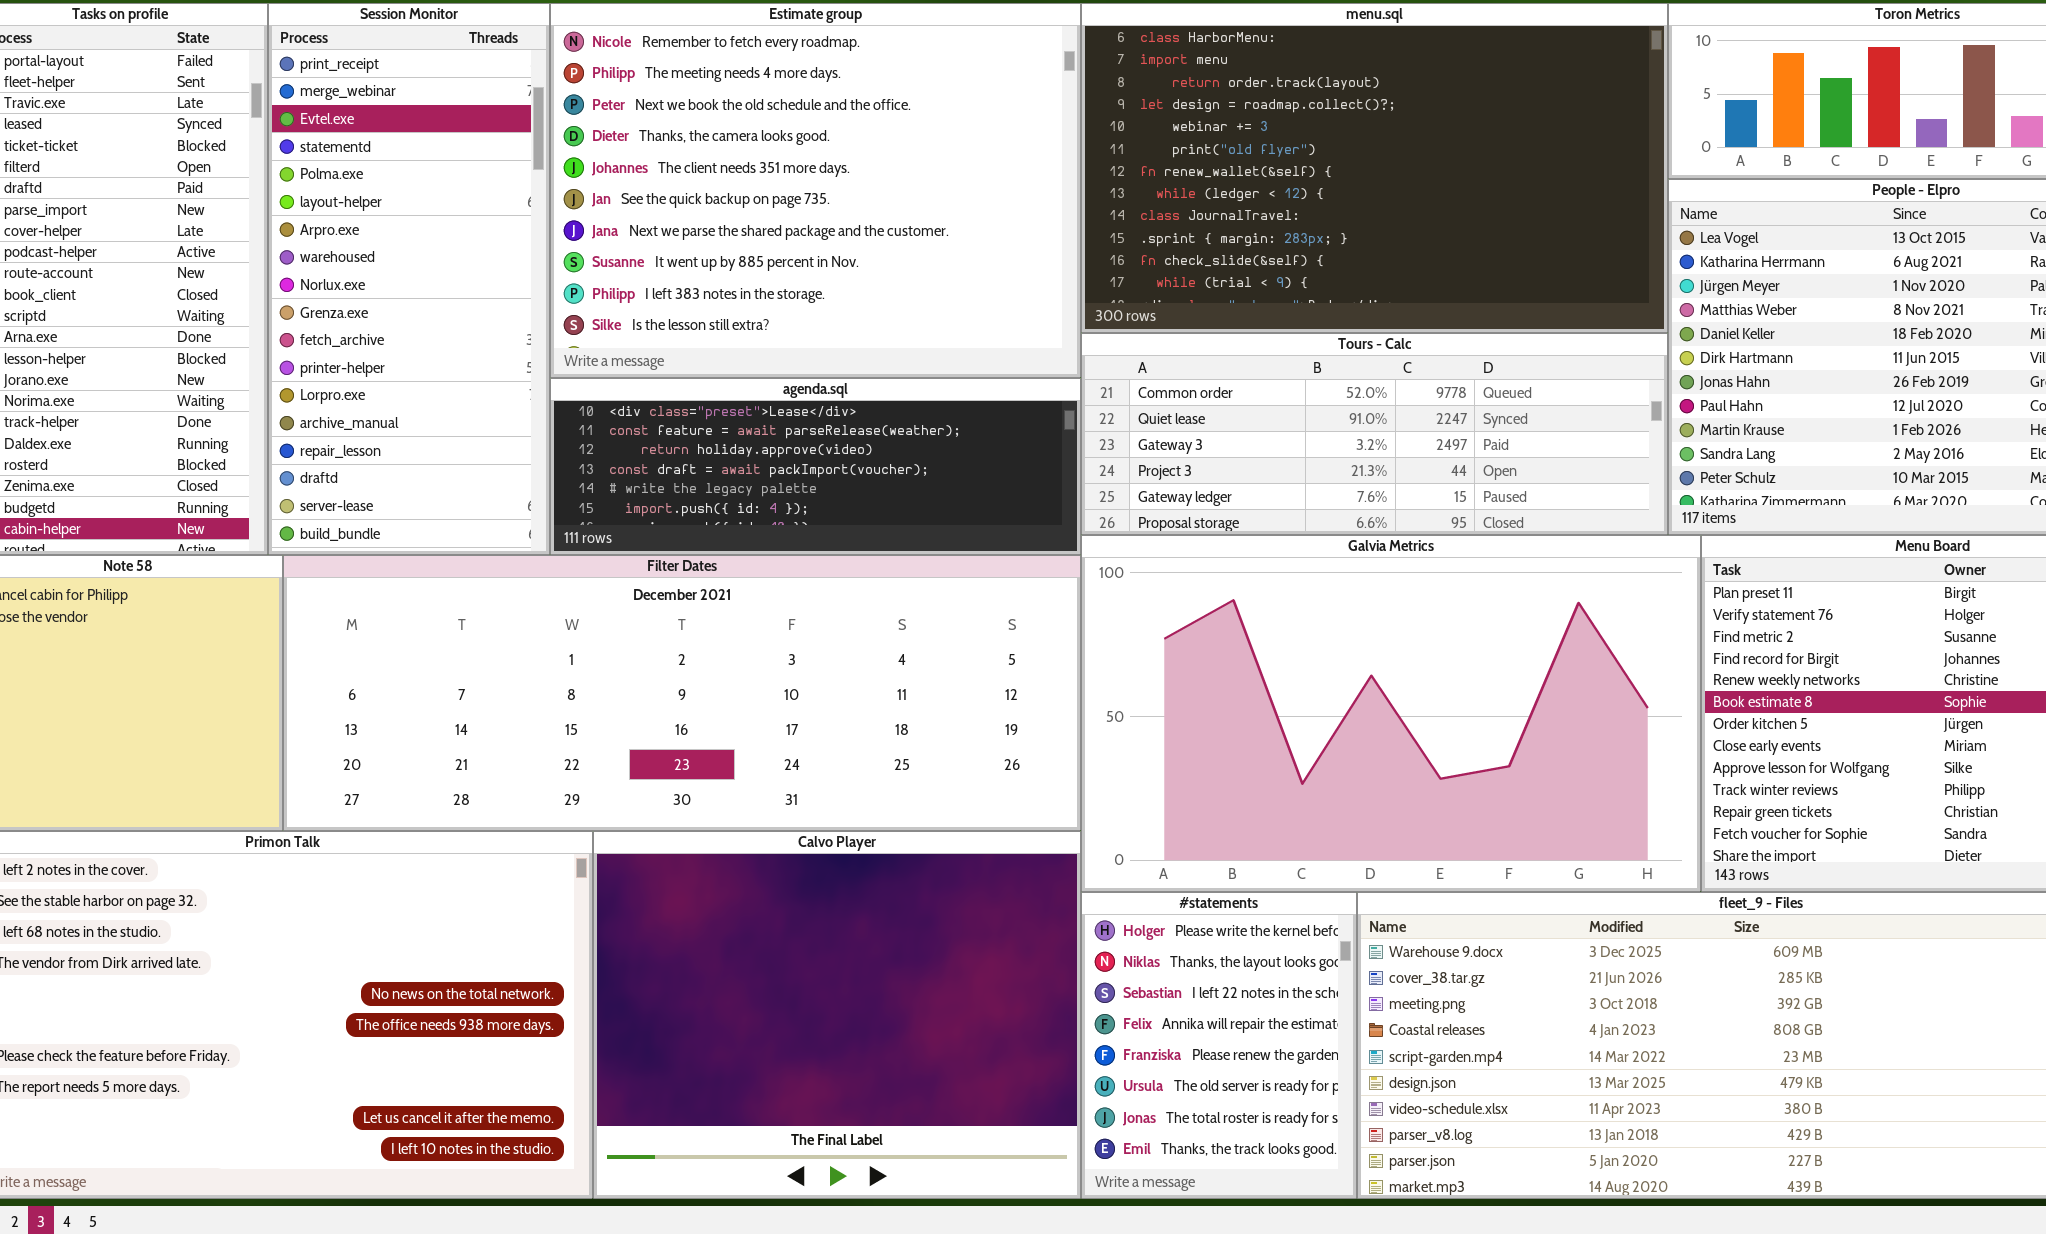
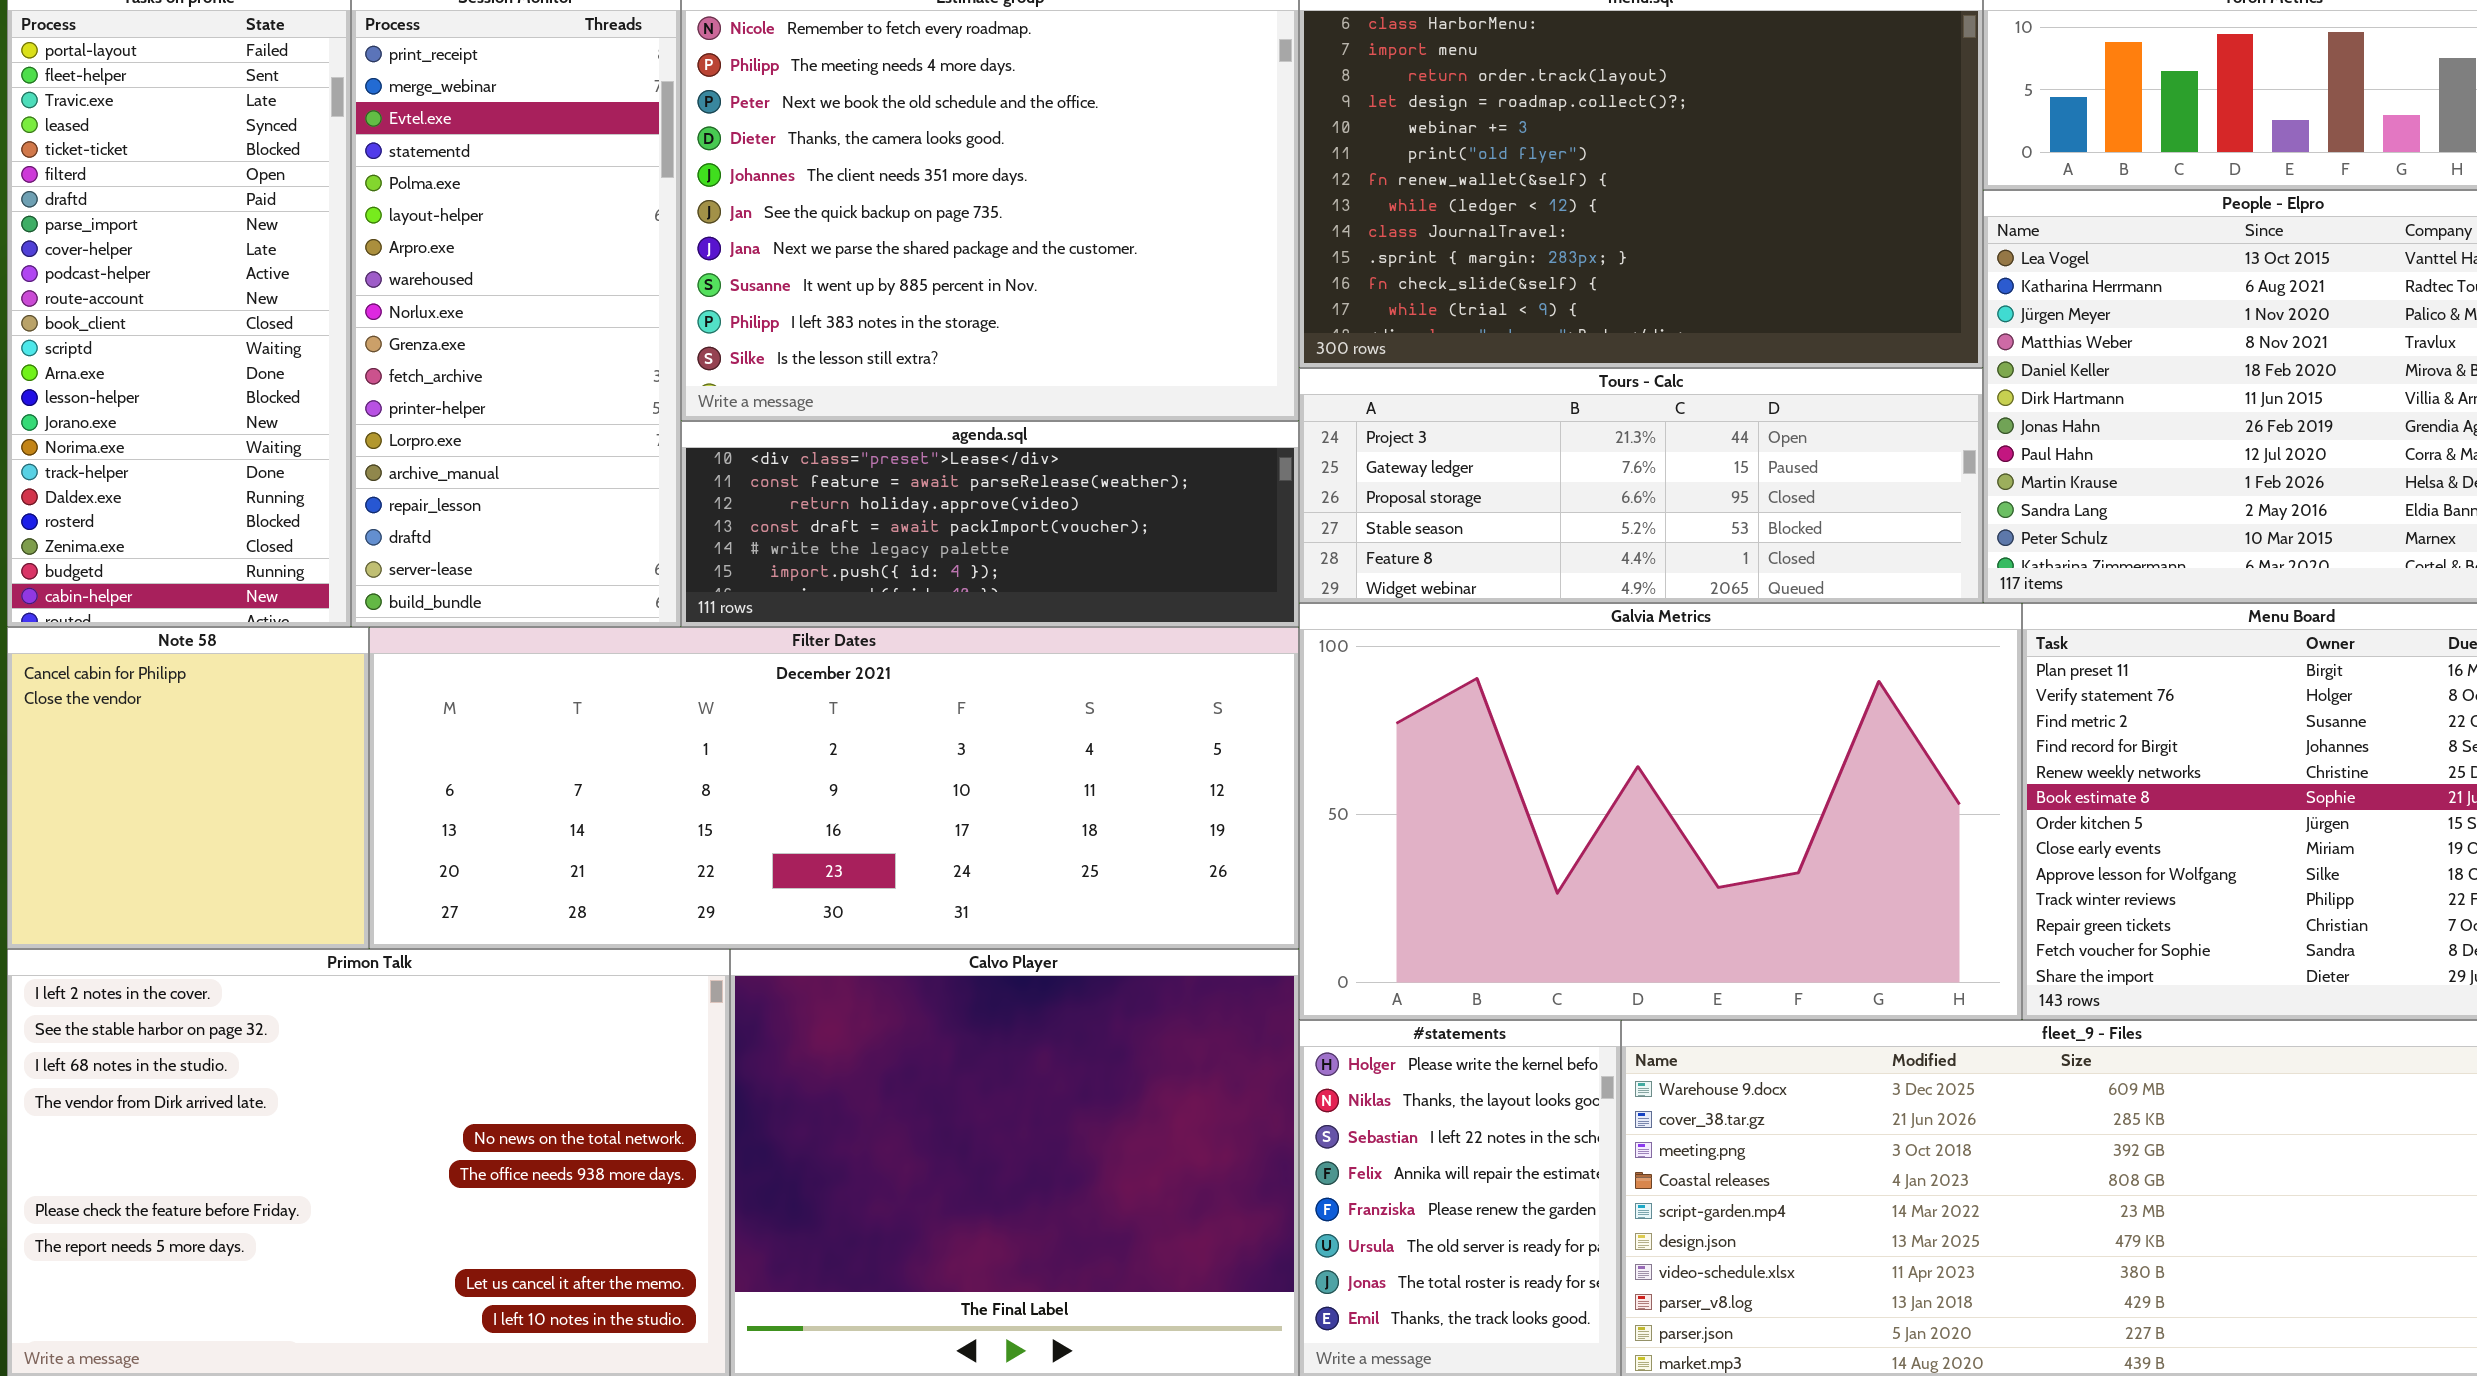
Tours - Calc: [1081,333,1668,535] -> [1299,368,1983,603], scrolled down 3 rows

